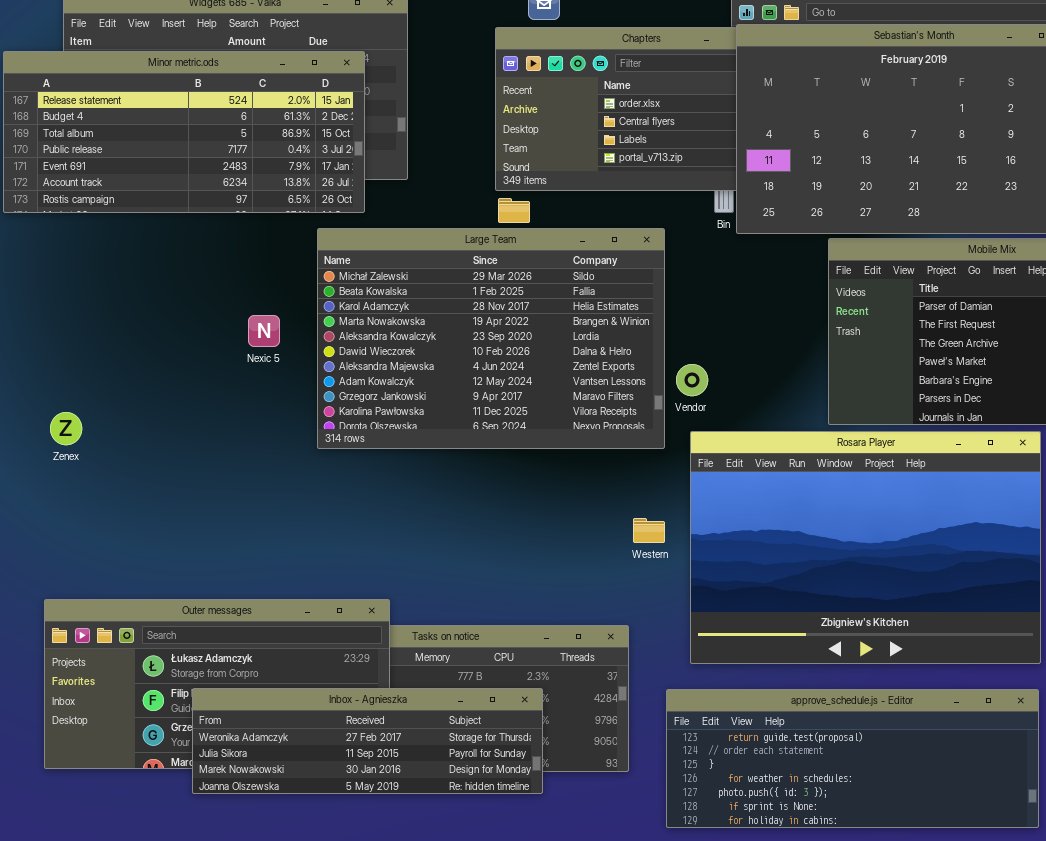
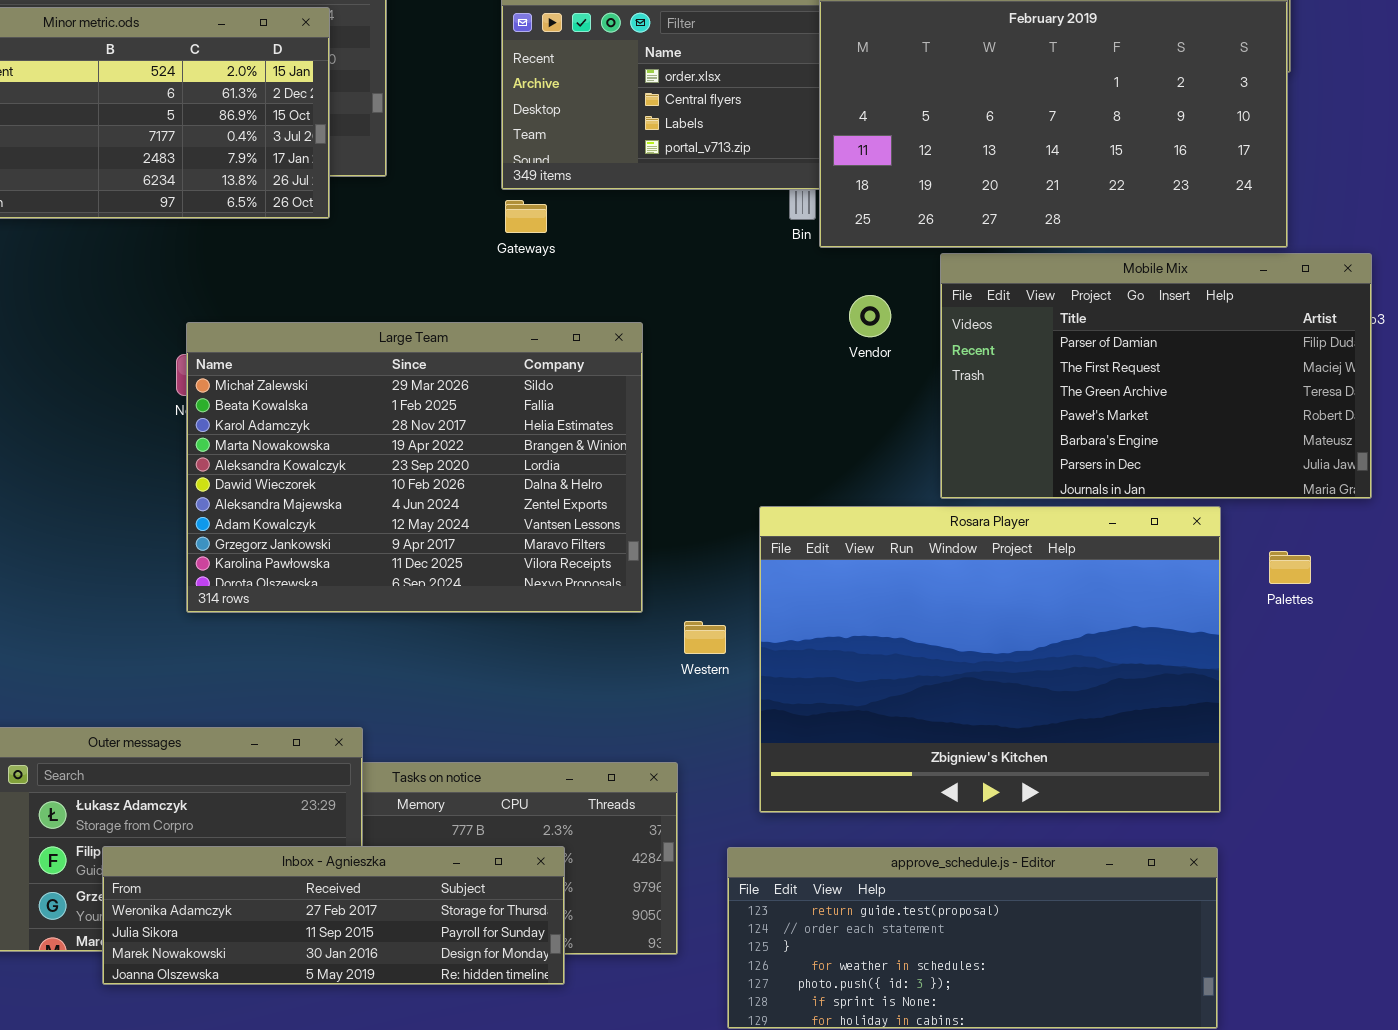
Large Team: [317,228,665,449] -> [186,322,643,613], moved
Vendor: [676,364,708,396] -> [849,295,891,337], moved

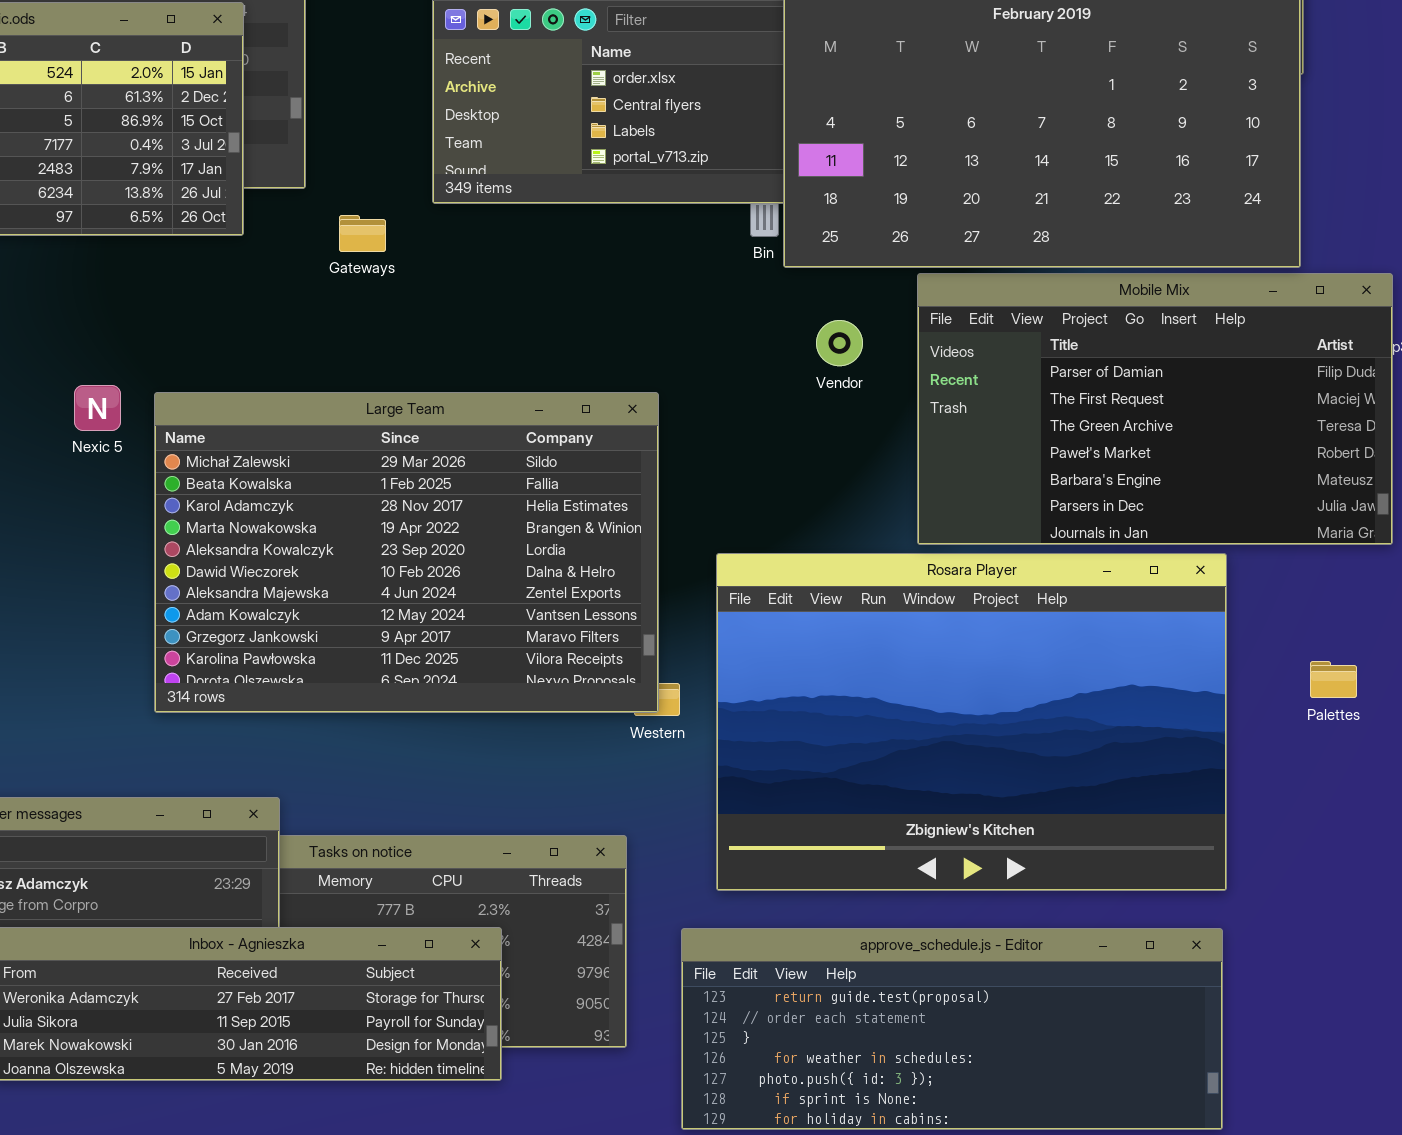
Gateways: [505,200,547,233] -> [339,215,386,252], moved
Large Team: [186,322,643,613] -> [154,392,659,713], moved
Palettes: [1269,551,1311,584] -> [1310,661,1357,698], moved

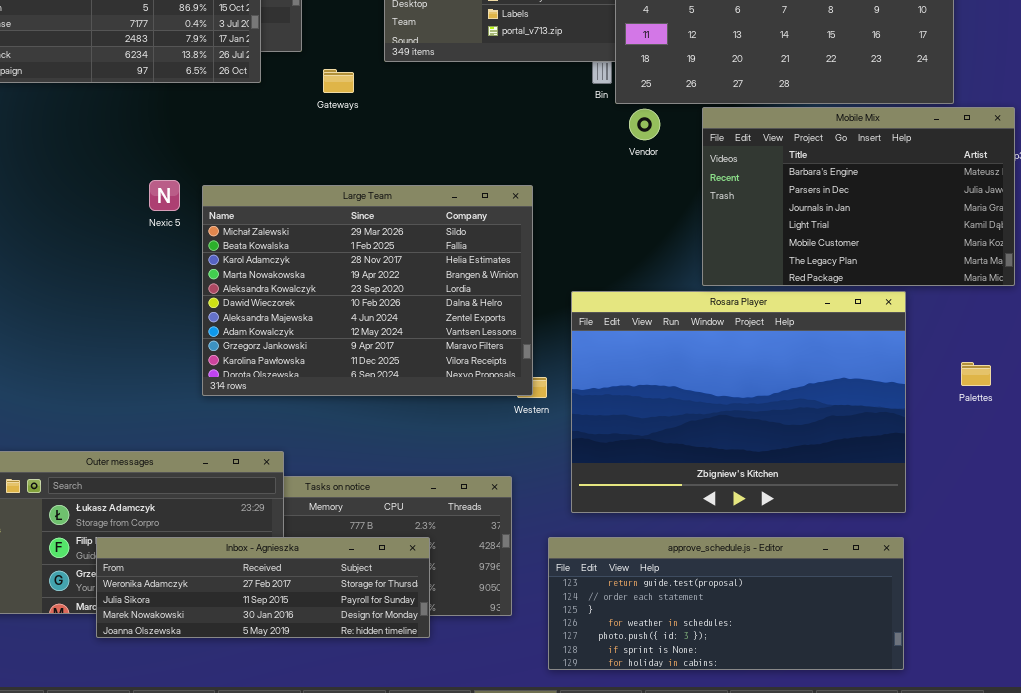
Mobile Mix: [917,273,1393,545] -> [702,107,1015,286], scrolled down 4 rows
Vendor: [816,320,863,366] -> [629,109,660,140], moved

